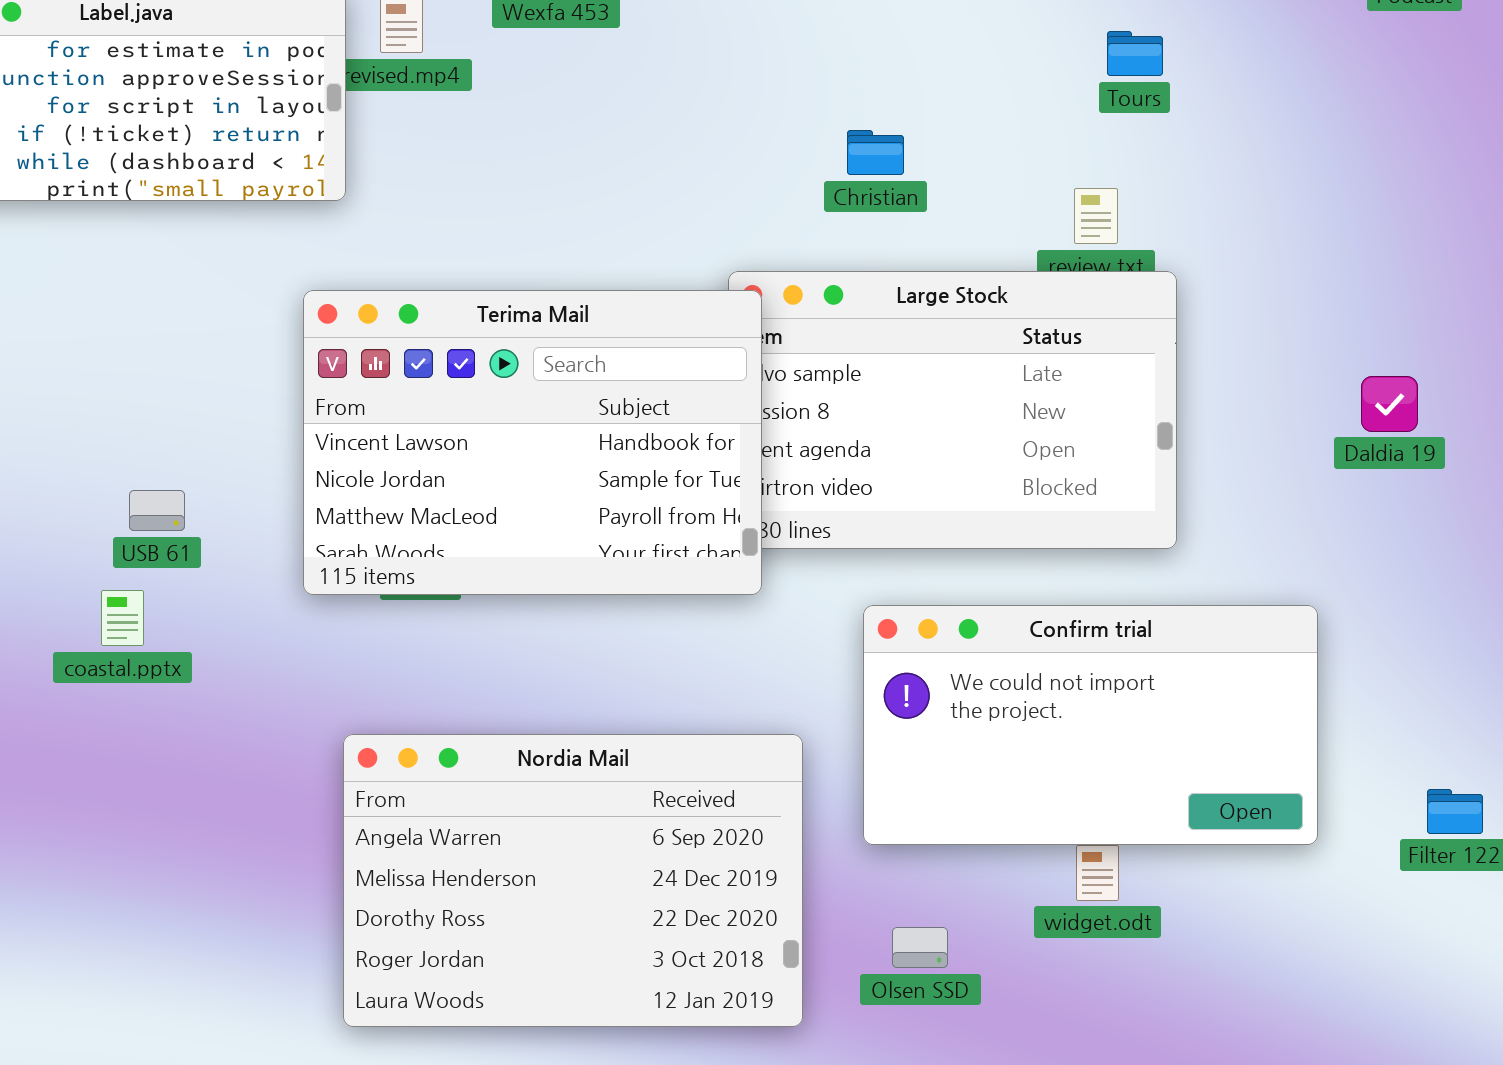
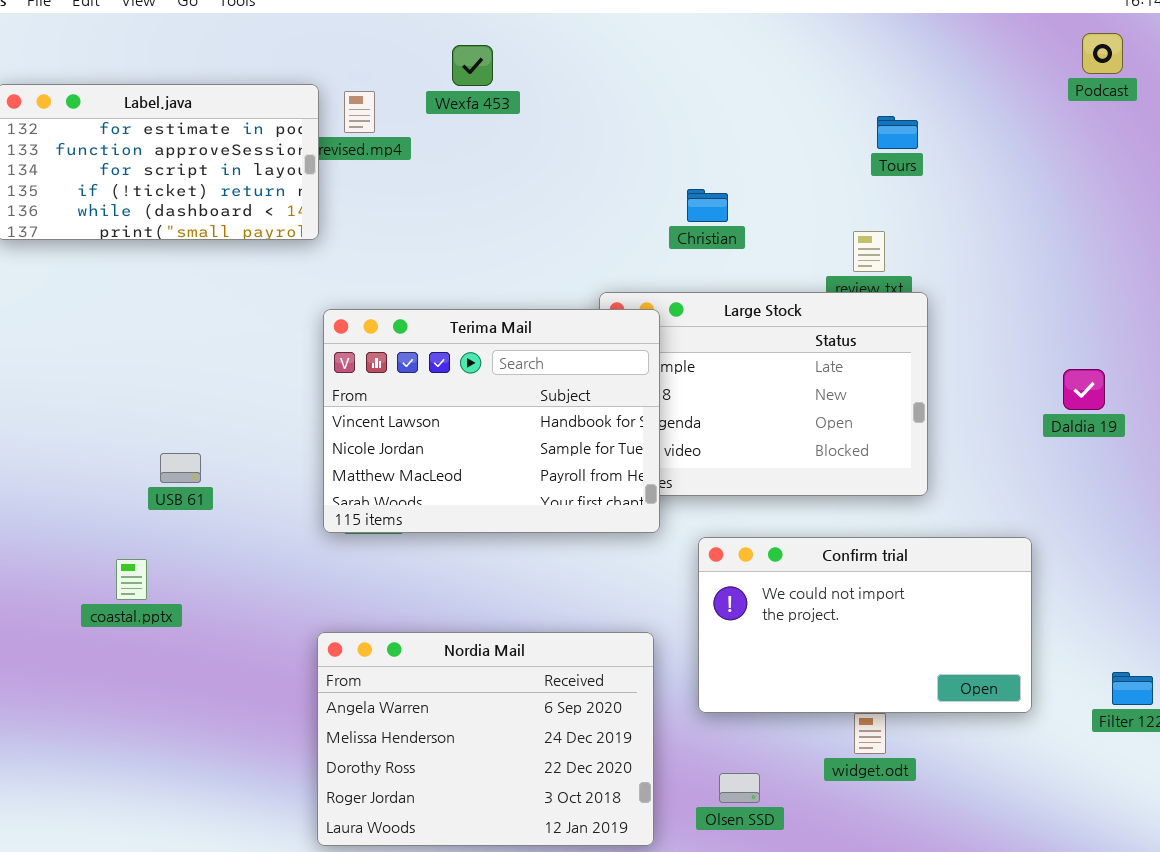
Terima Mail: [303,290,762,595] -> [323,309,660,533], moved
coastal.pptx: [101,590,144,646] -> [116,559,147,600], moved

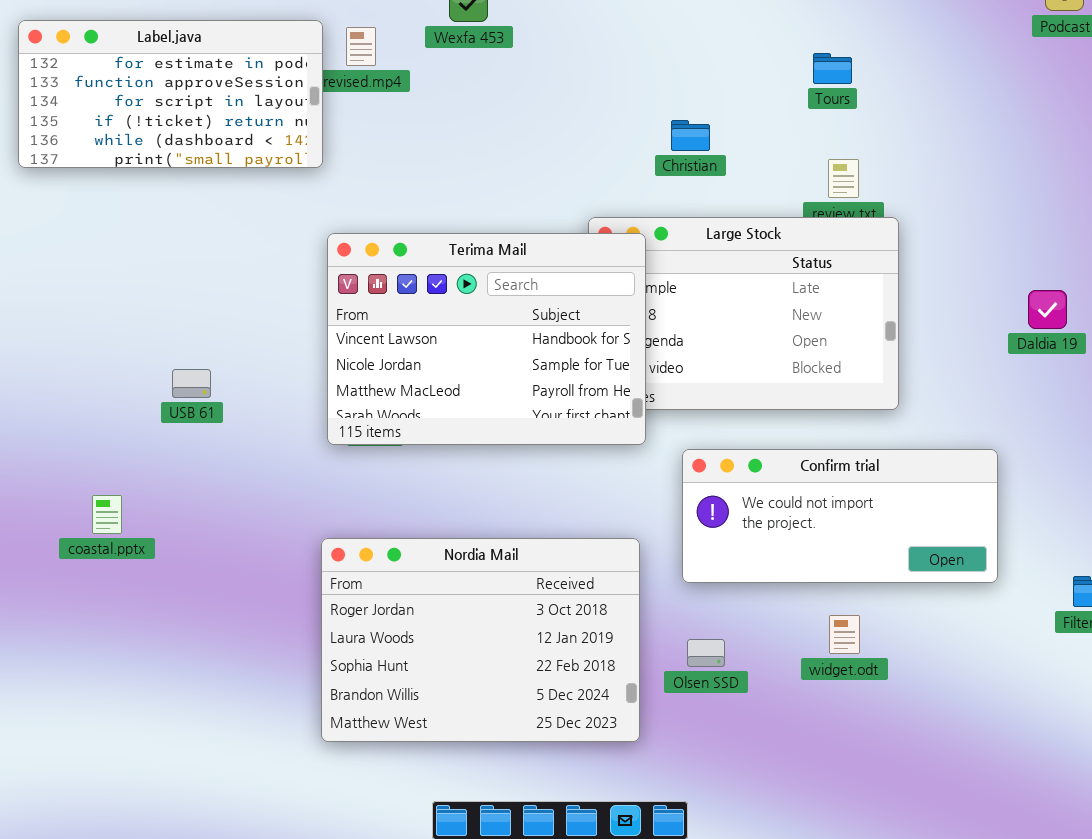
Tours: [877,116,918,149] -> [813,53,852,84], moved
Confirm trial: [698,537,1032,713] -> [682,449,998,583], resized
coastal.pptx: [116,559,147,600] -> [92,495,122,534], moved
Nordia Mail: [317,632,654,846] -> [321,538,640,742], scrolled down 3 rows
Olsen SSD: [719,773,760,803] -> [687,639,725,667], moved

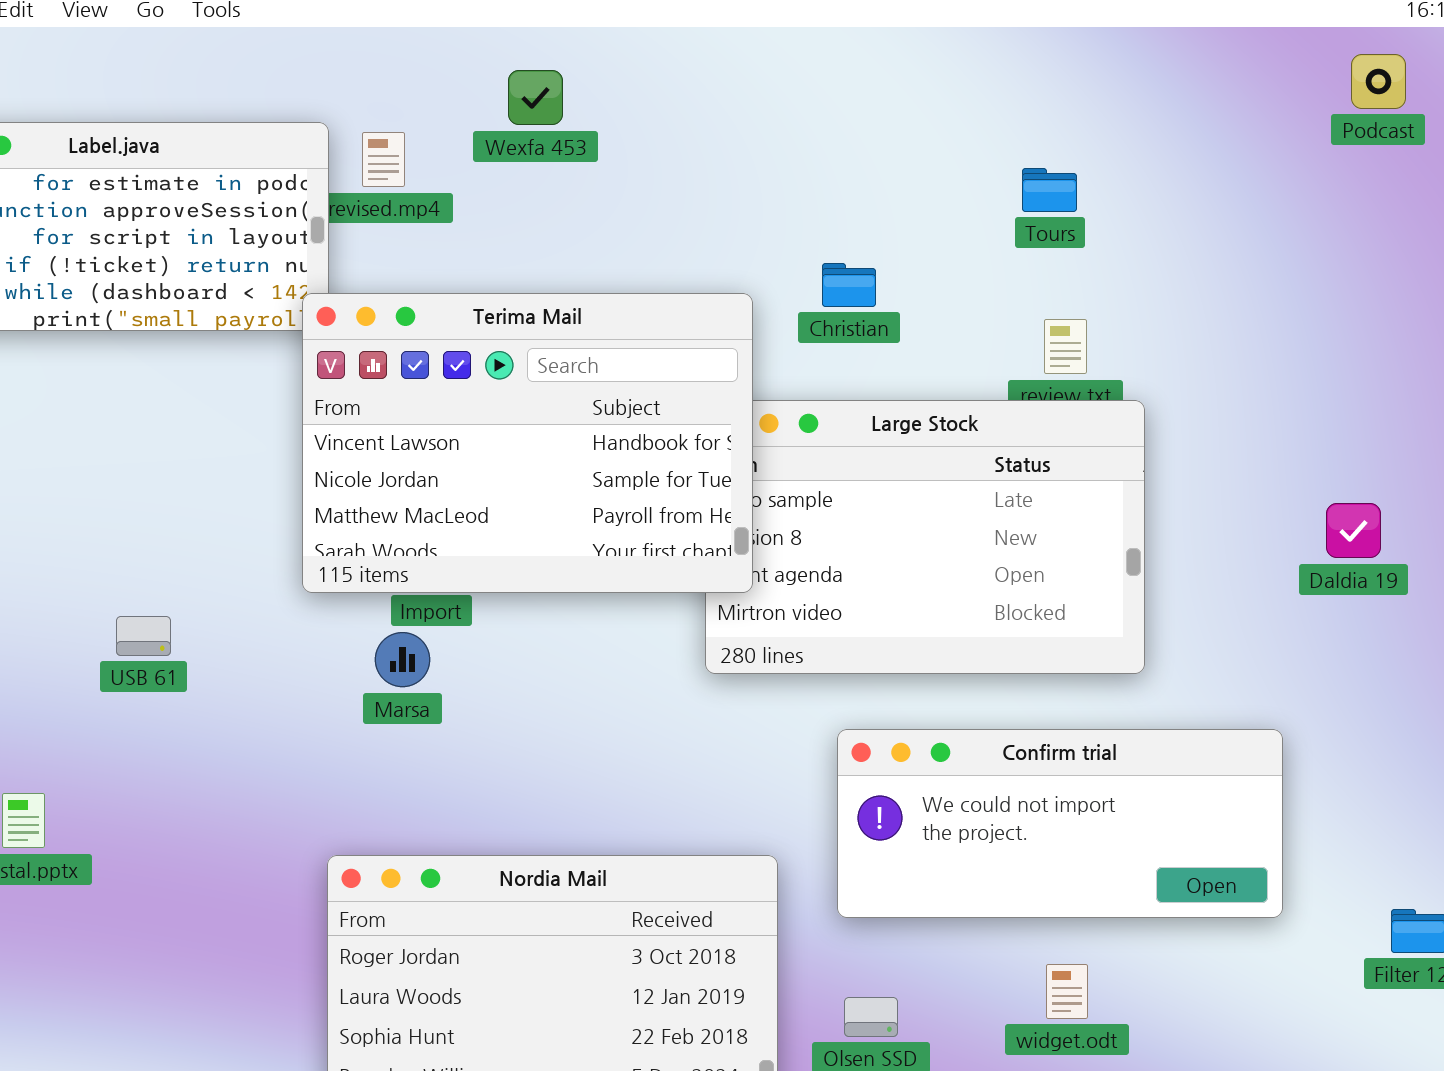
Terima Mail: [327,233,646,445] -> [302,293,753,593], moved

